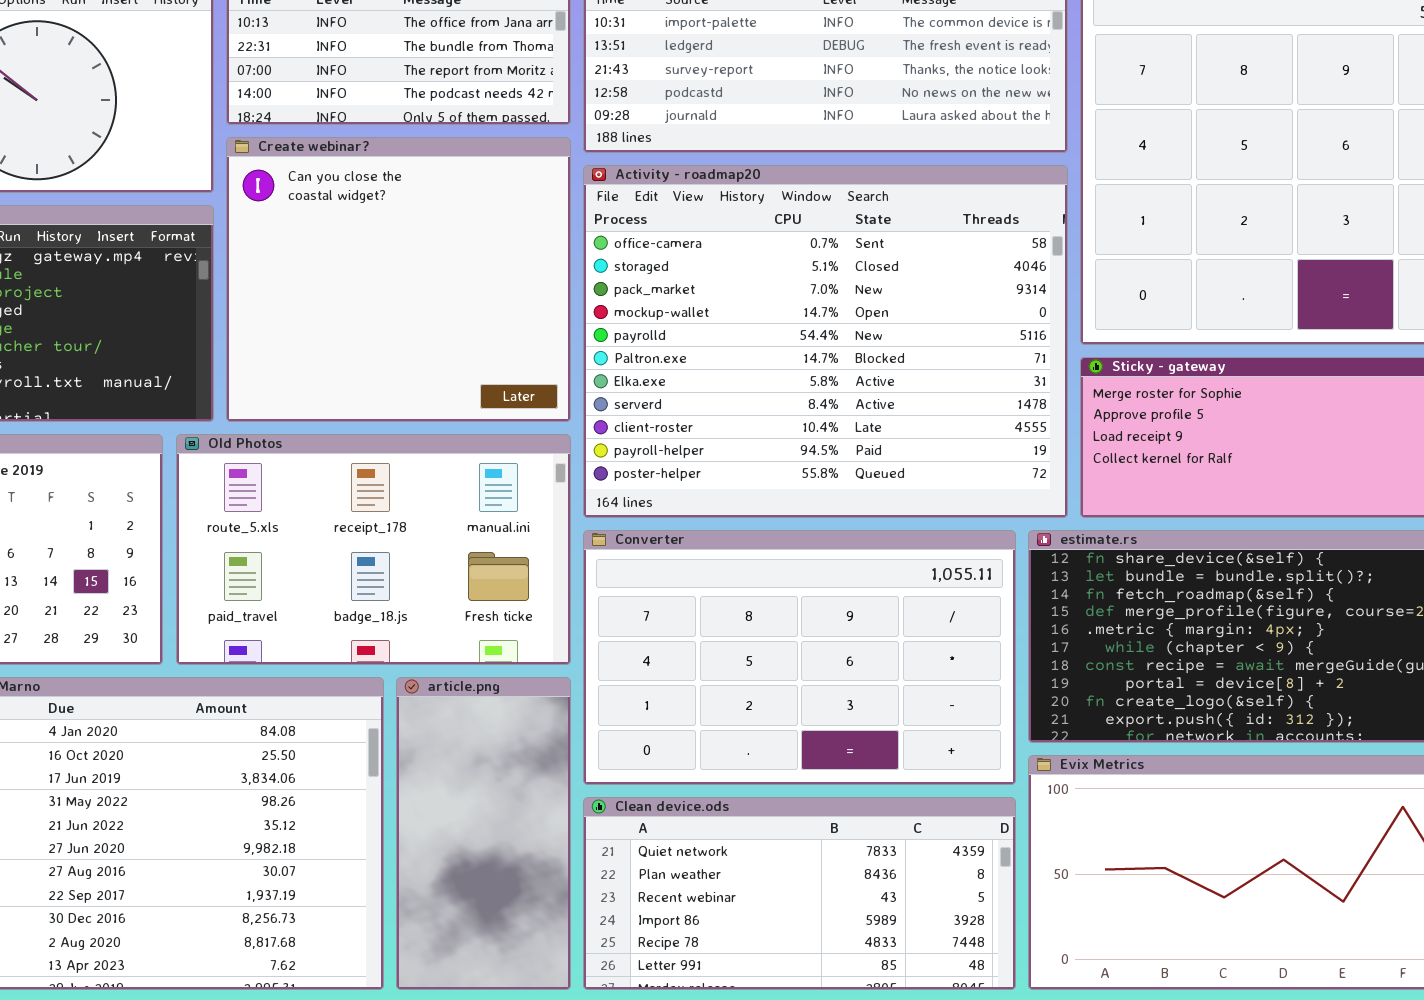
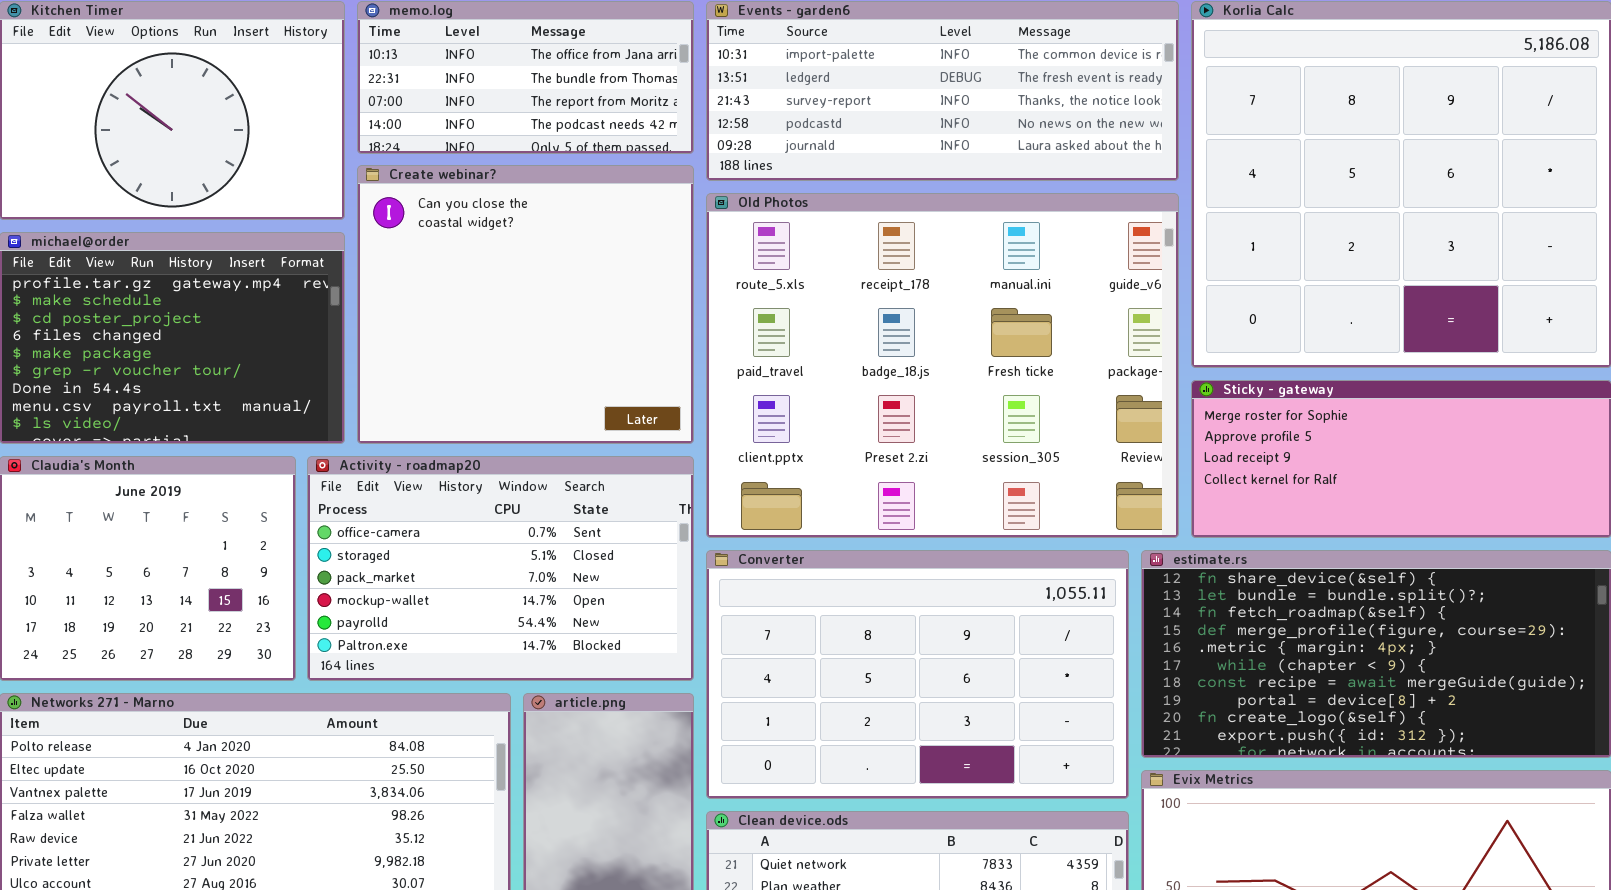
Activity - roadmap20: [583,165,1068,518] -> [307,456,694,681], moved, resized
Old Photos: [176,434,571,665] -> [706,193,1179,538], moved, resized

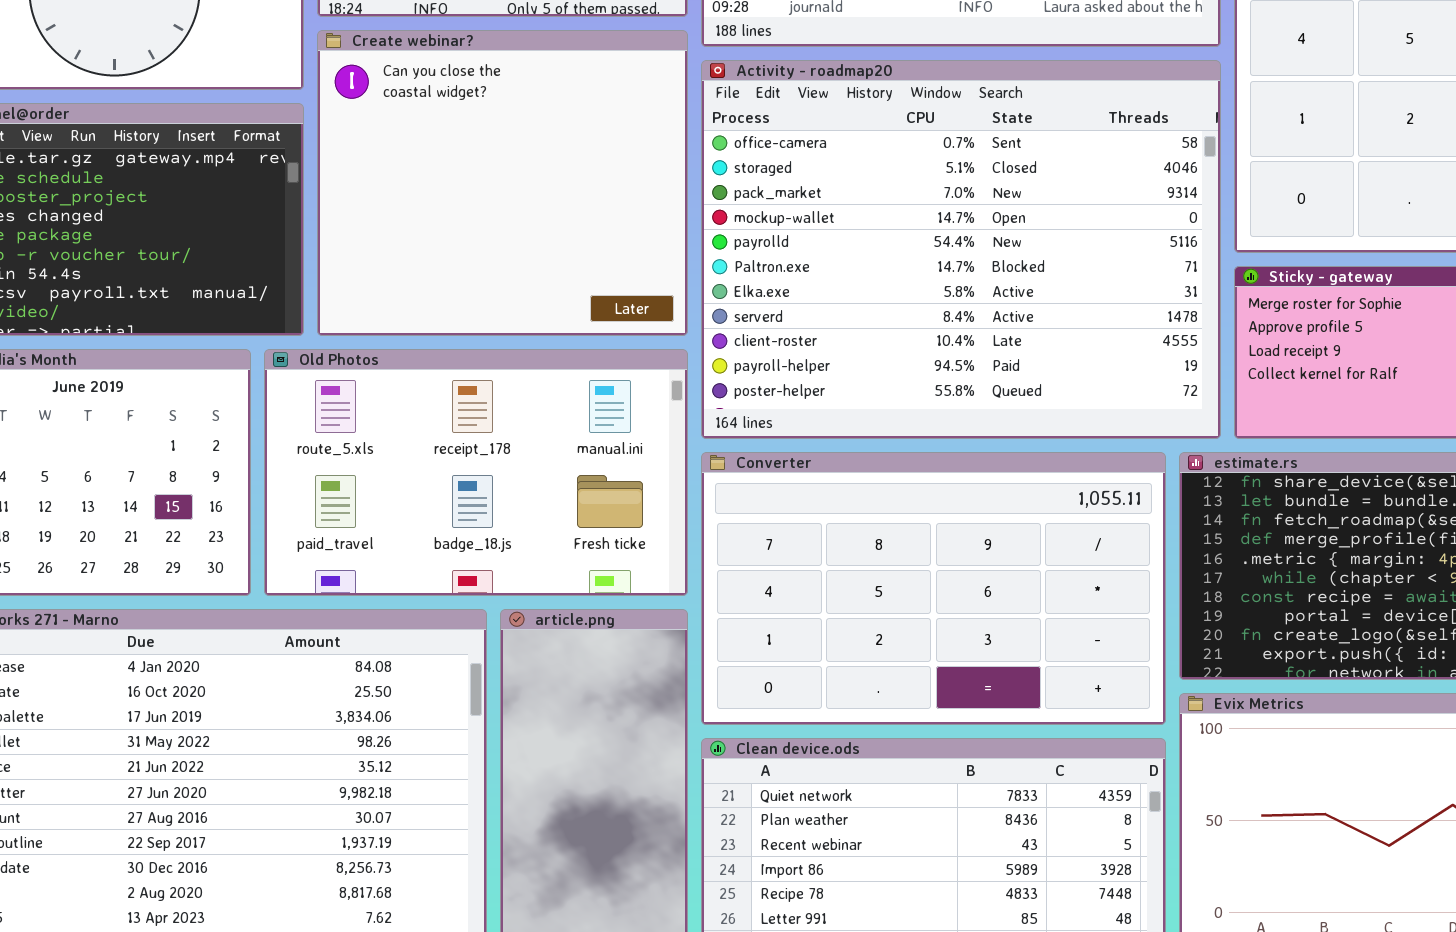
Old Photos: [706,193,1179,538] -> [264,349,688,596], moved, resized
Activity - roadmap20: [307,456,694,681] -> [701,60,1221,439], moved, resized

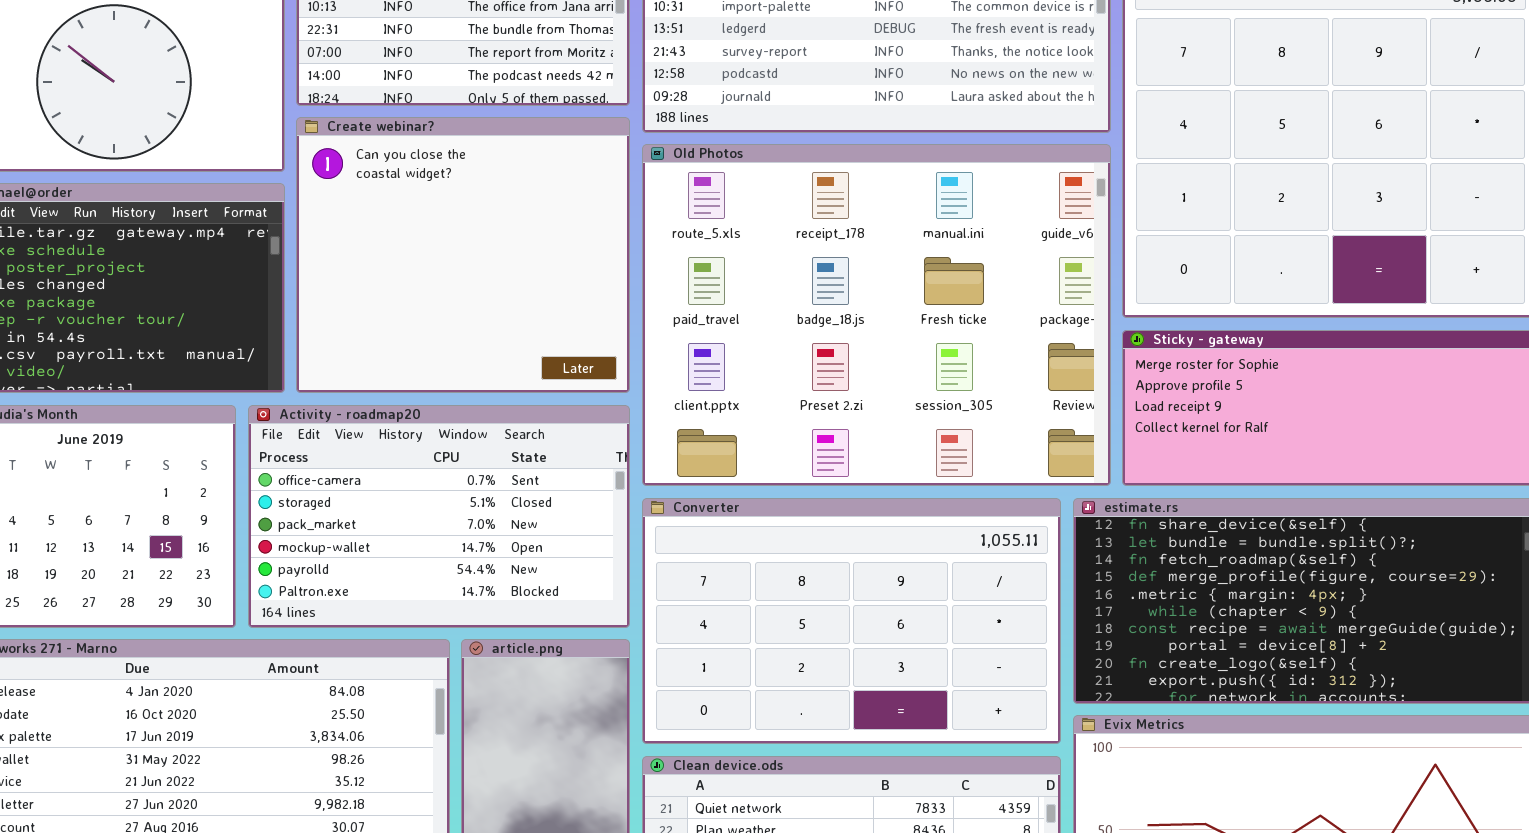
Activity - roadmap20: [701,60,1221,439] -> [248,405,630,628], moved, resized
Old Photos: [264,349,688,596] -> [642,144,1111,486], moved, resized

